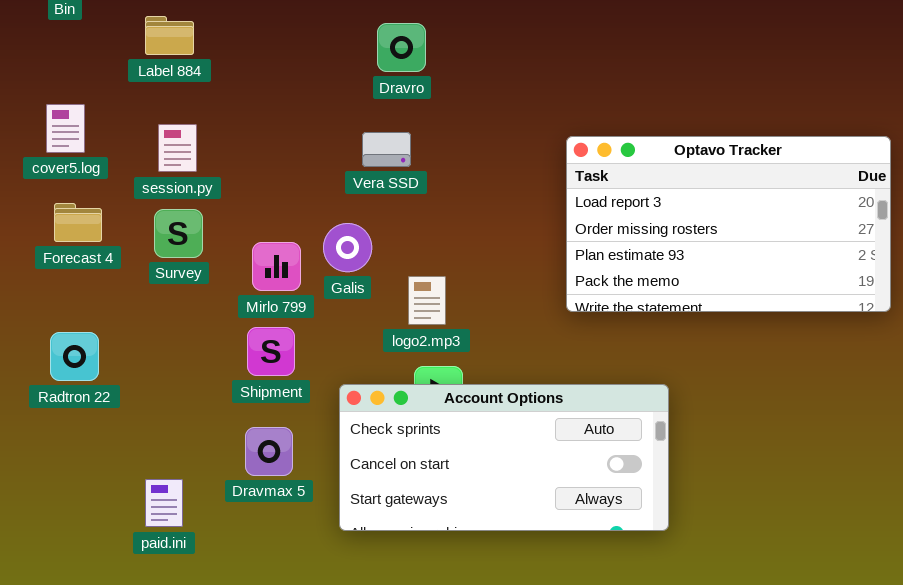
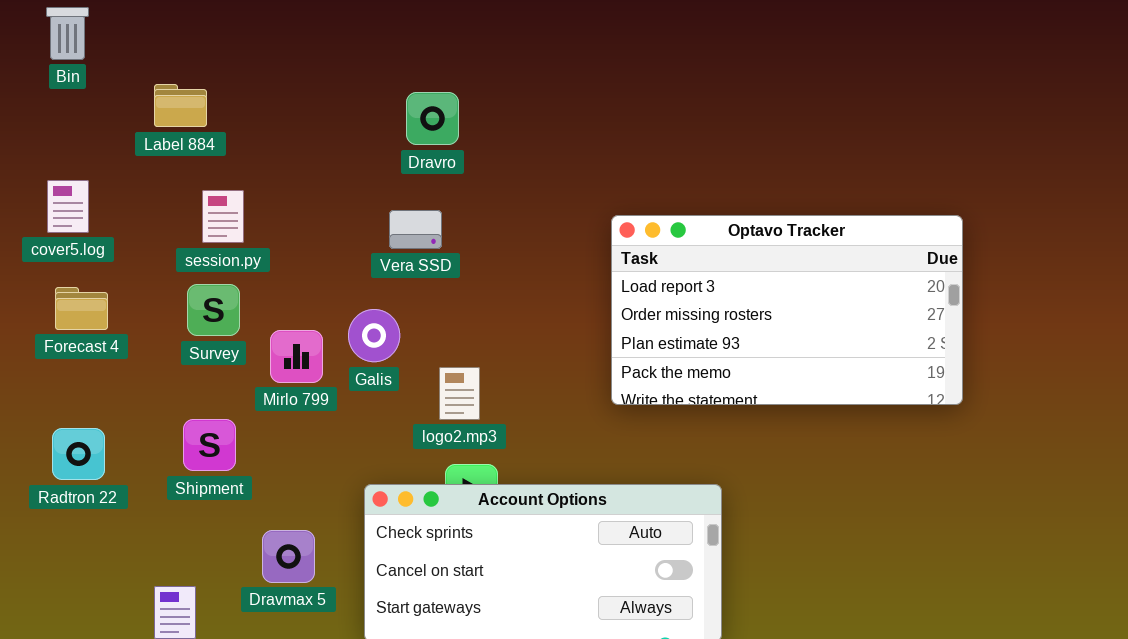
session.py: [158,124,197,172] -> [202,190,244,243], moved
Survey: [154,209,203,258] -> [187,284,240,336], moved
Shipment: [247,327,295,376] -> [183,419,236,471], moved

